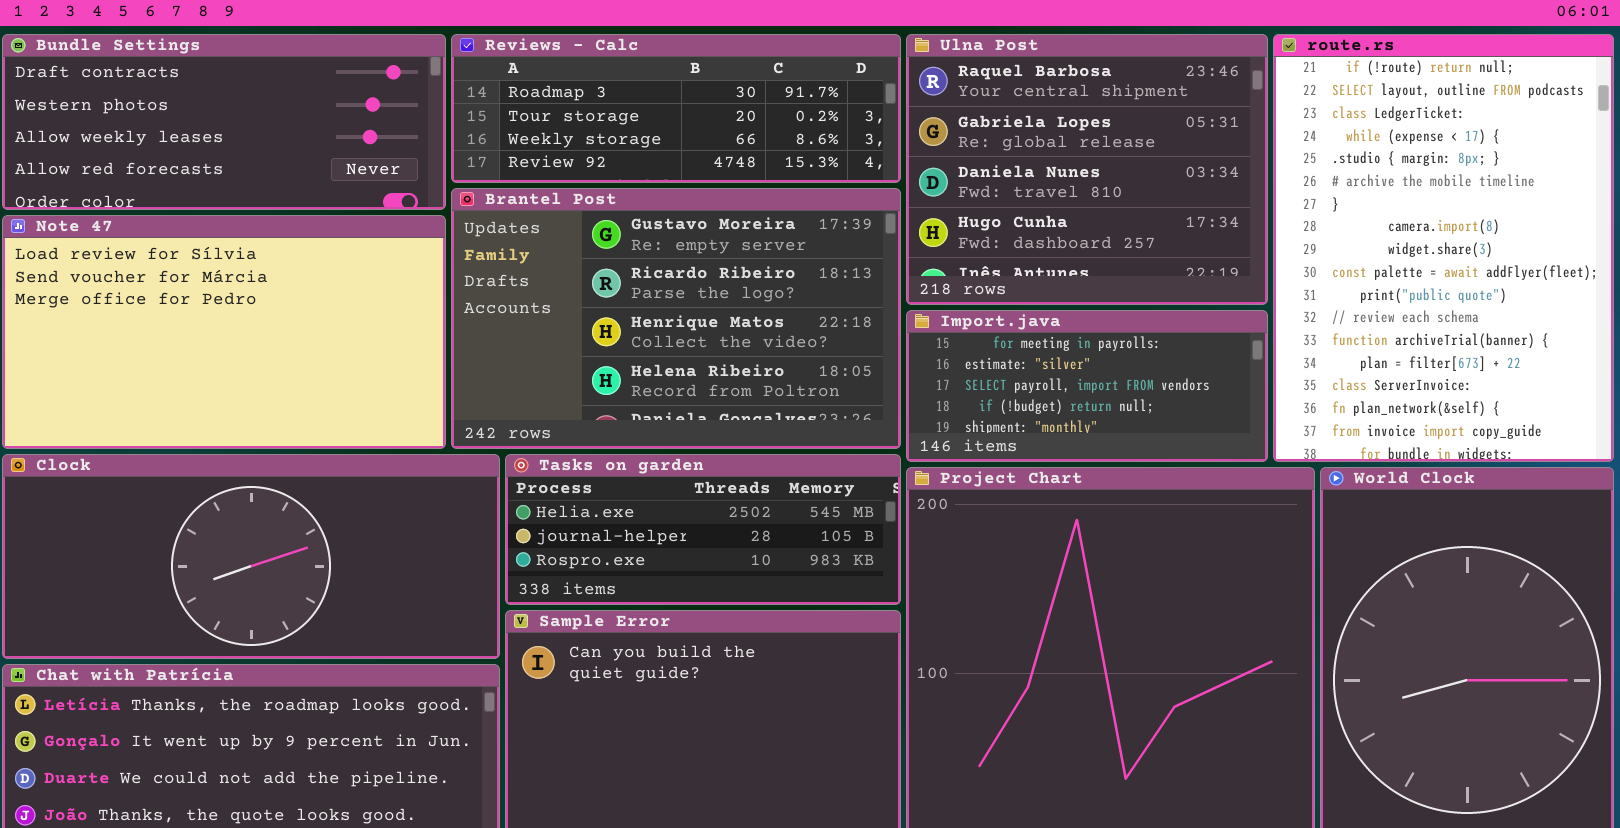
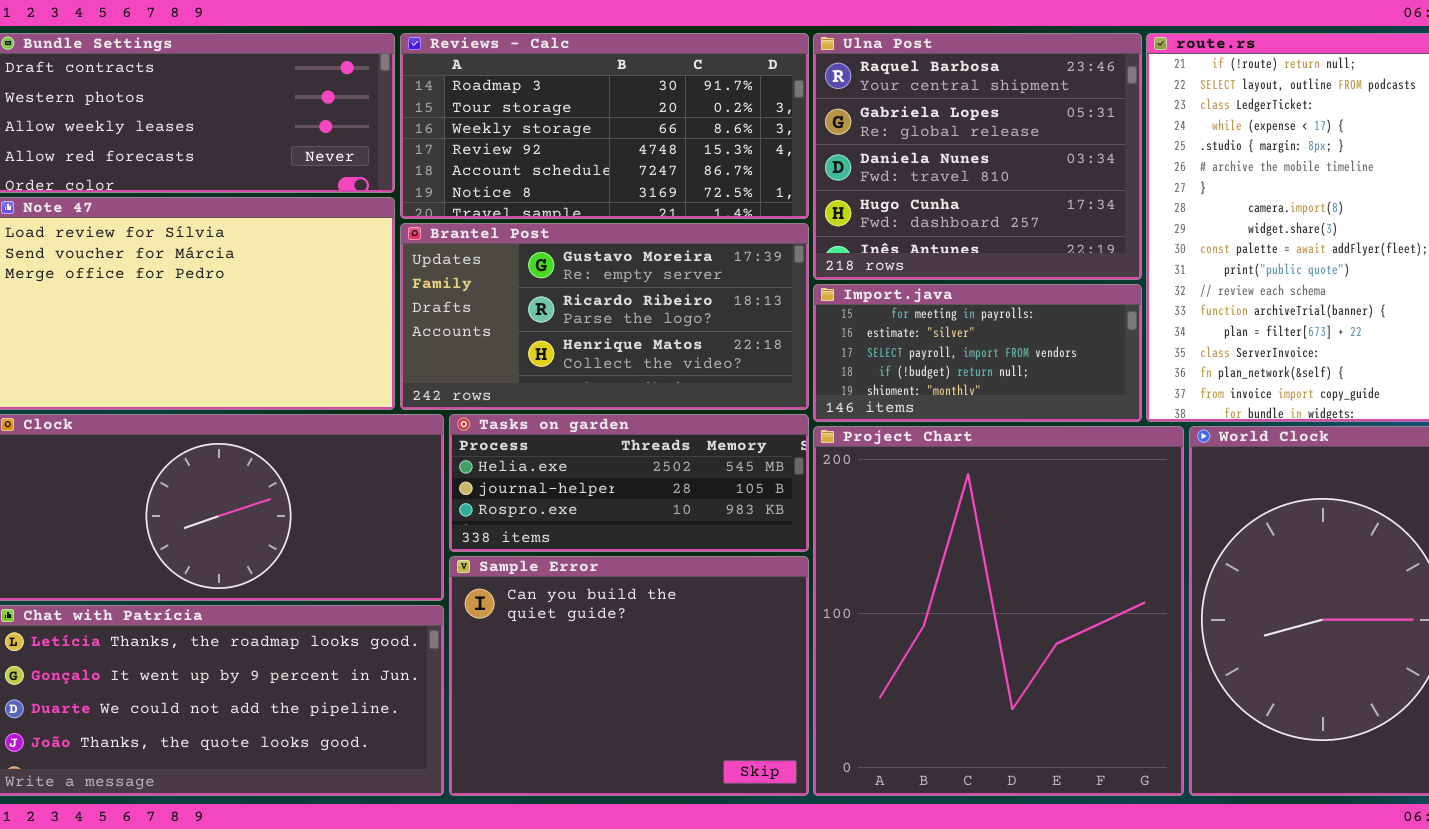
Reviews - Calc: [451,34,901,183] -> [400,33,809,219], resized
Brantel Post: [451,188,901,449] -> [400,223,809,410], resized

